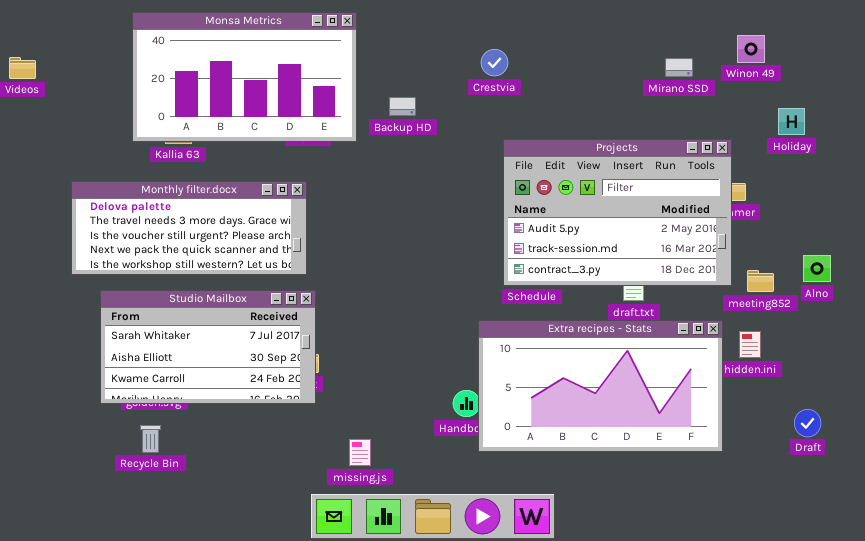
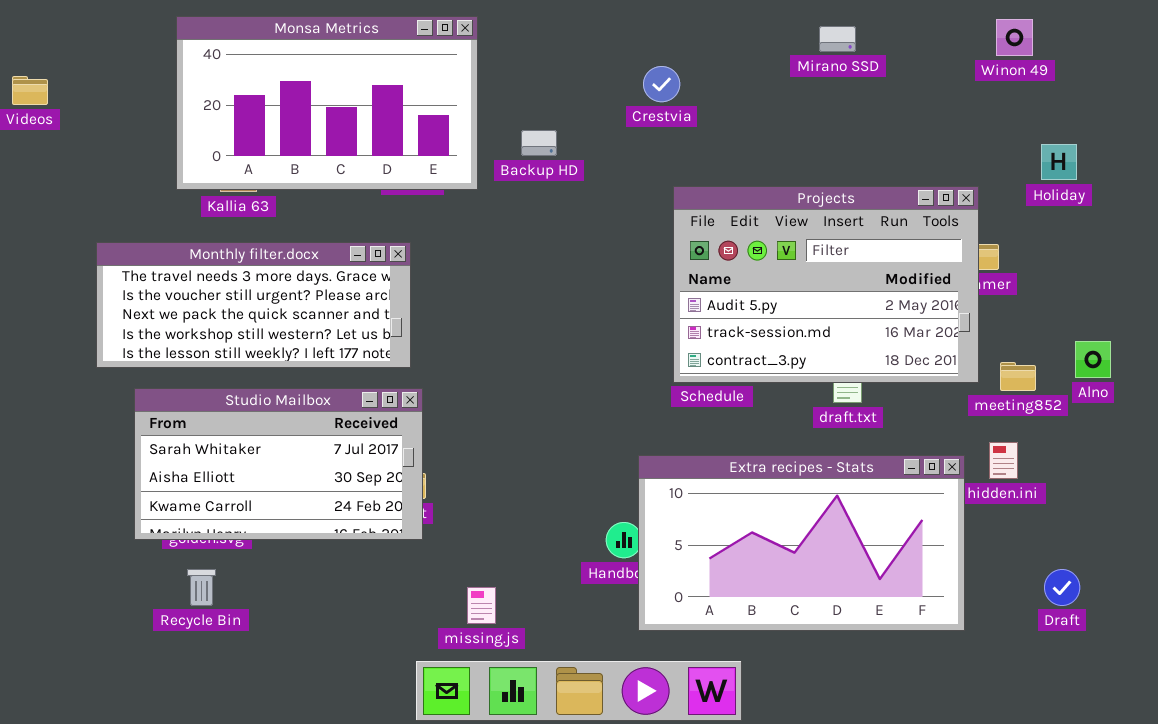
Winon 49: [737,35,765,63] -> [996,19,1033,56], moved
Mirano SSD: [665,58,693,77] -> [819,26,856,52], moved
Monthly filter.docx: [71,181,307,275] -> [96,242,411,368], scrolled down 1 row
Extra recipes - Stats: [478,320,723,452] -> [638,455,965,631], moved
Draft: [794,409,821,437] -> [1044,569,1080,606], moved

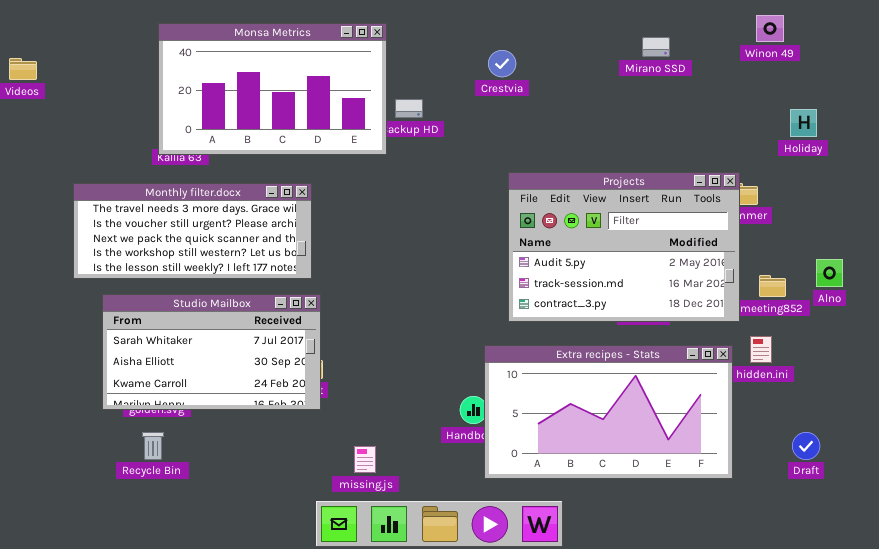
Monsa Metrics: [176,16,478,190] -> [158,23,387,155], moved
Mirano SSD: [819,26,856,52] -> [642,37,670,57], moved
Projects: [673,186,979,383] -> [508,172,740,322], moved

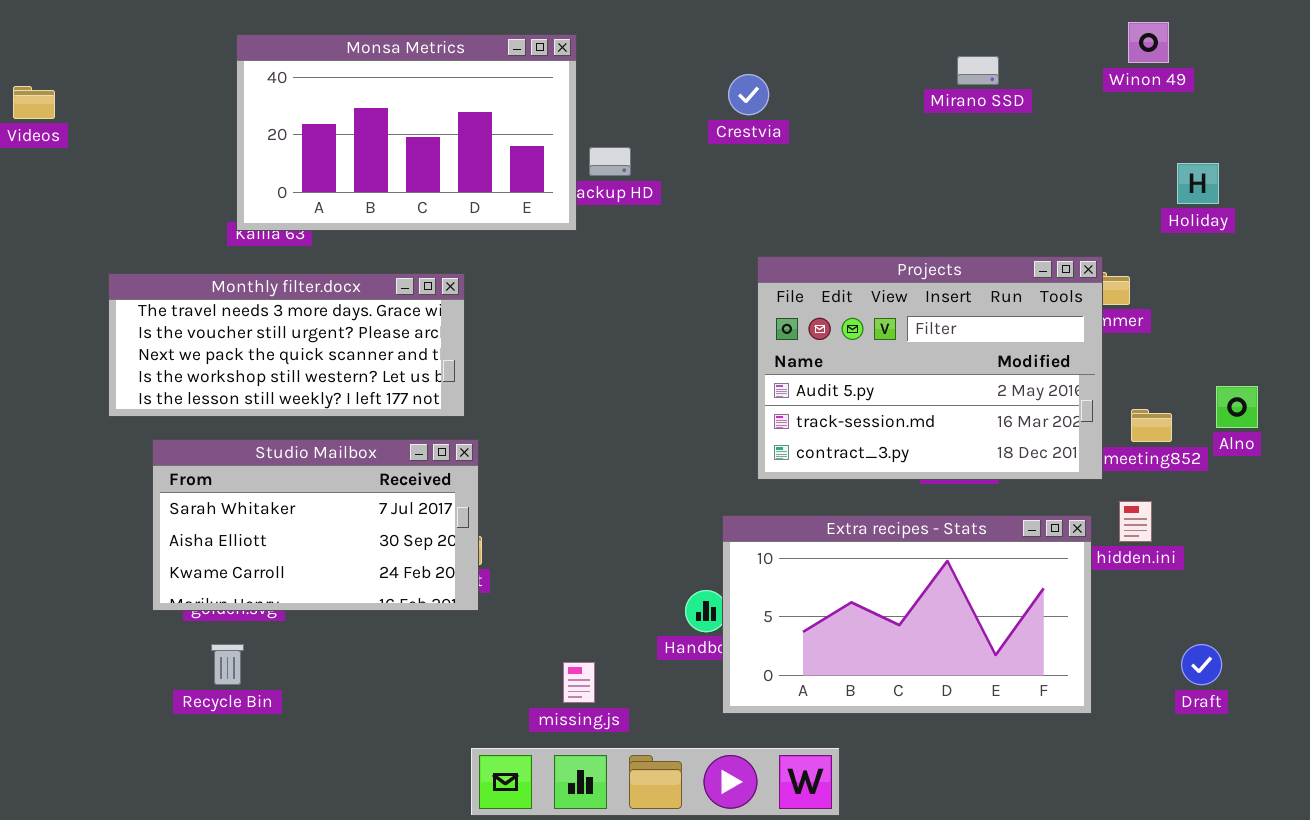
missing.js: [354,446,376,473] -> [563,662,595,703], moved

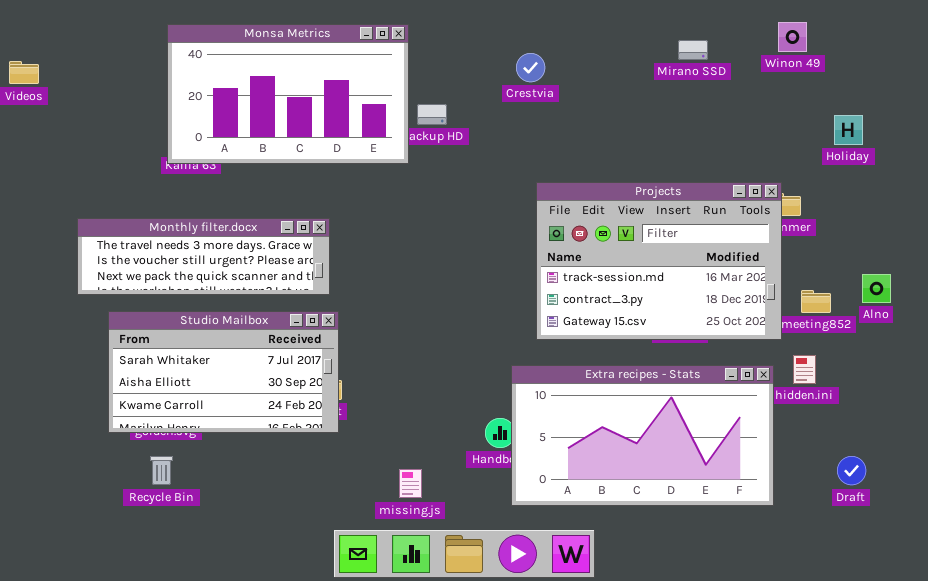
Winon 49: [1128,22,1169,63] -> [778,22,807,52], moved
Projects: [757,256,1103,480] -> [536,182,782,340], scrolled down 1 row
Monthly filter.docx: [108,273,465,417] -> [77,218,330,295], resized

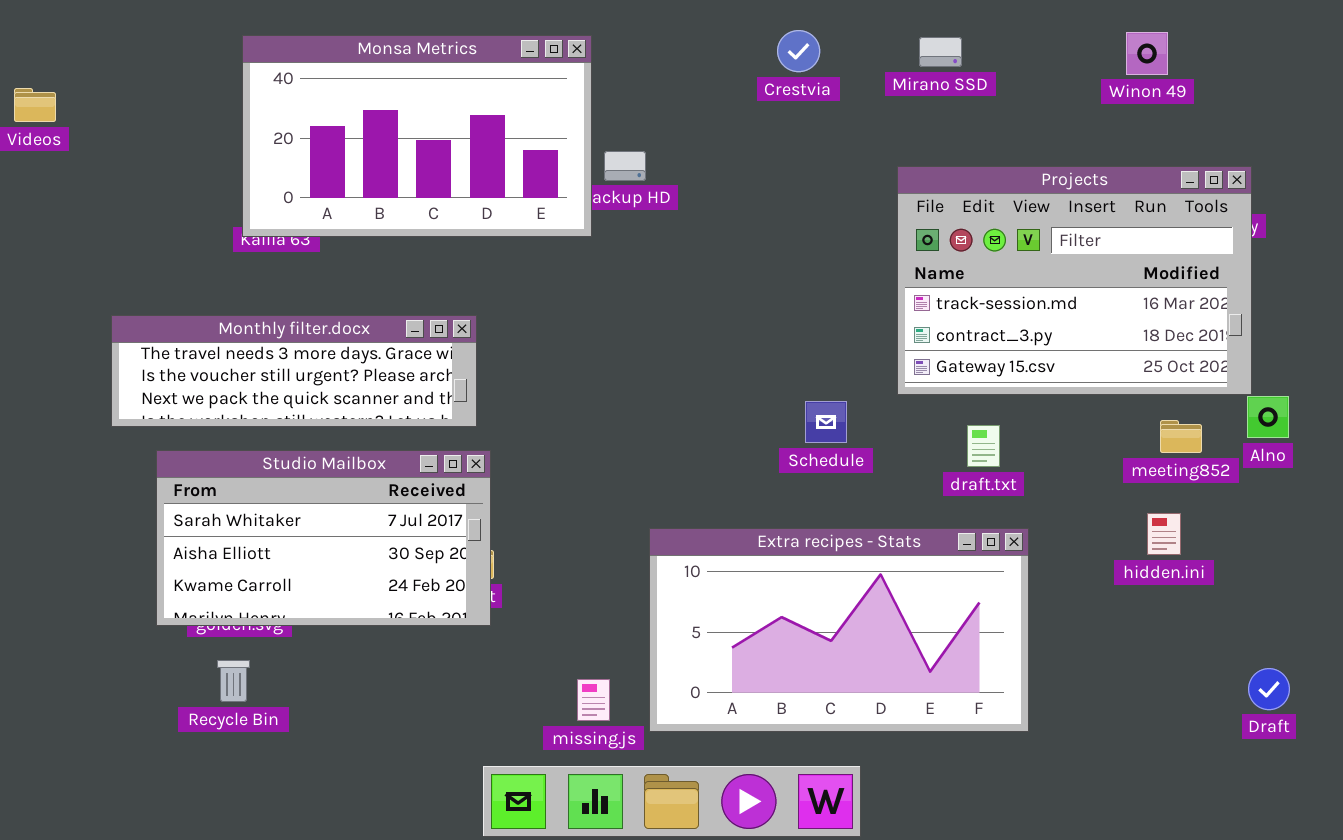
Mirano SSD: [678,40,708,60] -> [919,37,962,67], moved
Crestvia: [516,53,545,82] -> [777,30,820,72], moved
Projects: [536,182,782,340] -> [897,166,1252,395], moved
Extra recipes - Stats: [511,365,774,506] -> [649,528,1029,732], moved
Draft: [837,456,866,485] -> [1248,668,1290,710], moved

